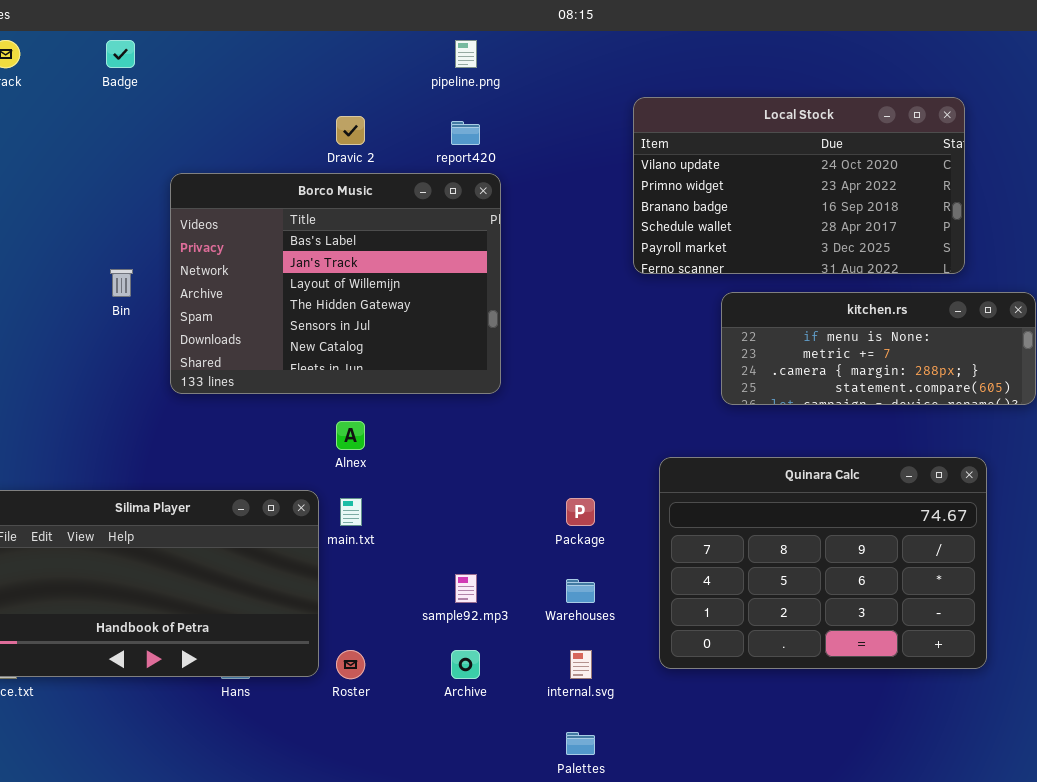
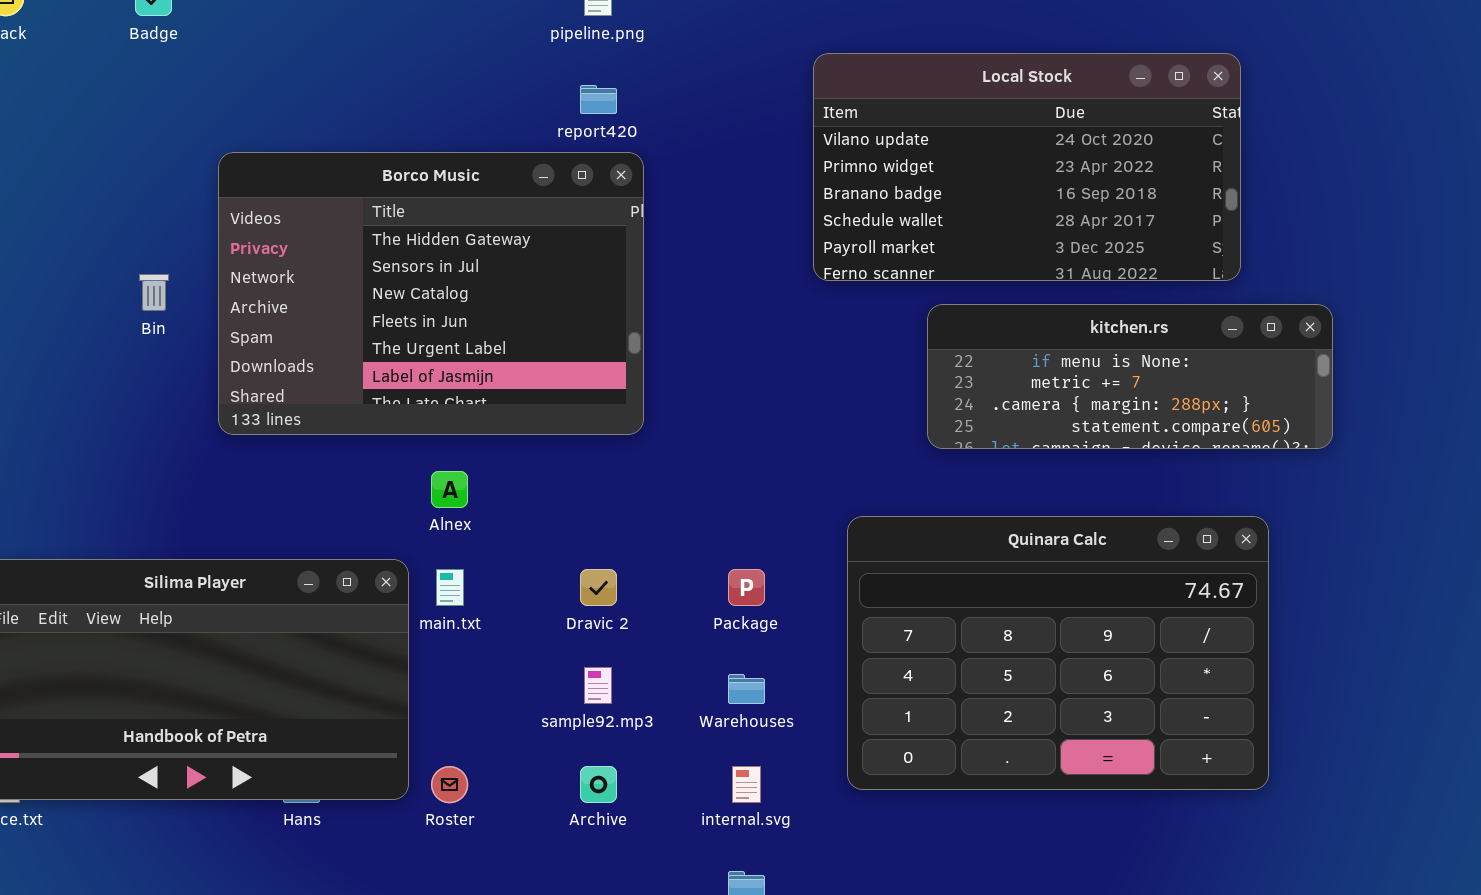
Dravic 2: [336,116,365,145] -> [580,569,617,606], moved
Borco Music: [170,173,501,394] -> [218,152,644,435], scrolled down 3 rows

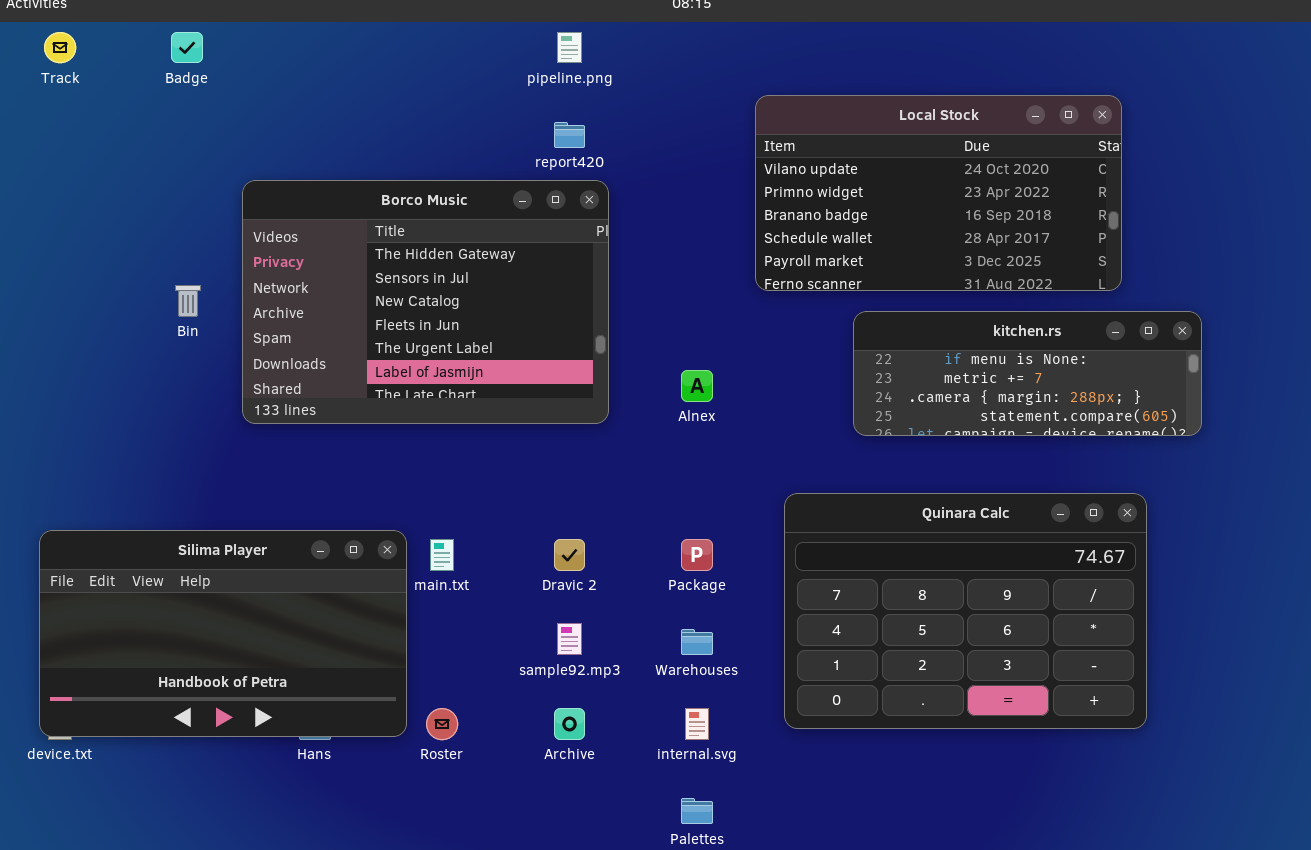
Alnex: [431,471,468,508] -> [681,370,713,402], moved

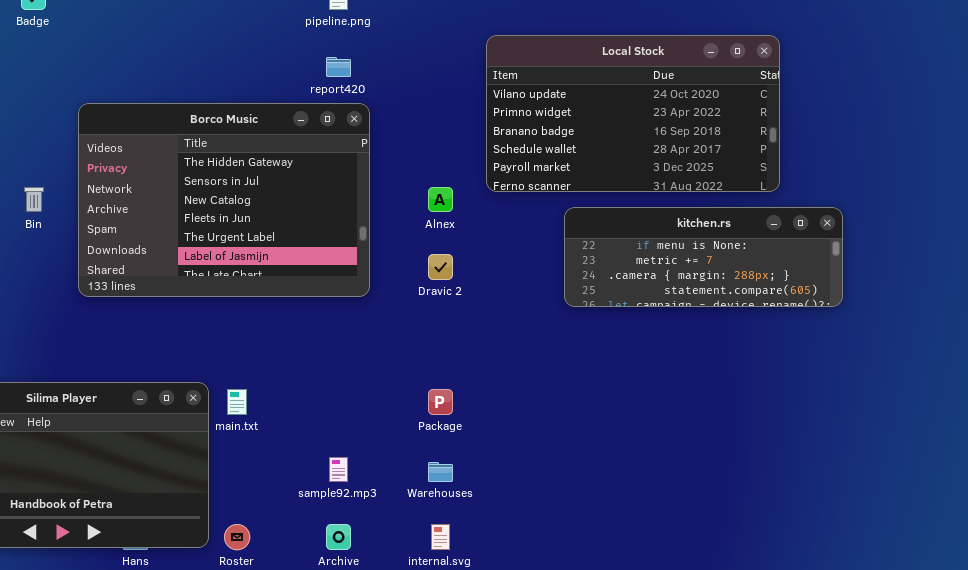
Alnex: [681,370,713,402] -> [428,187,453,212], moved
Quinara Calc: [784,493,1147,729] -> none, closed
Dravic 2: [554,539,585,571] -> [428,254,453,280], moved

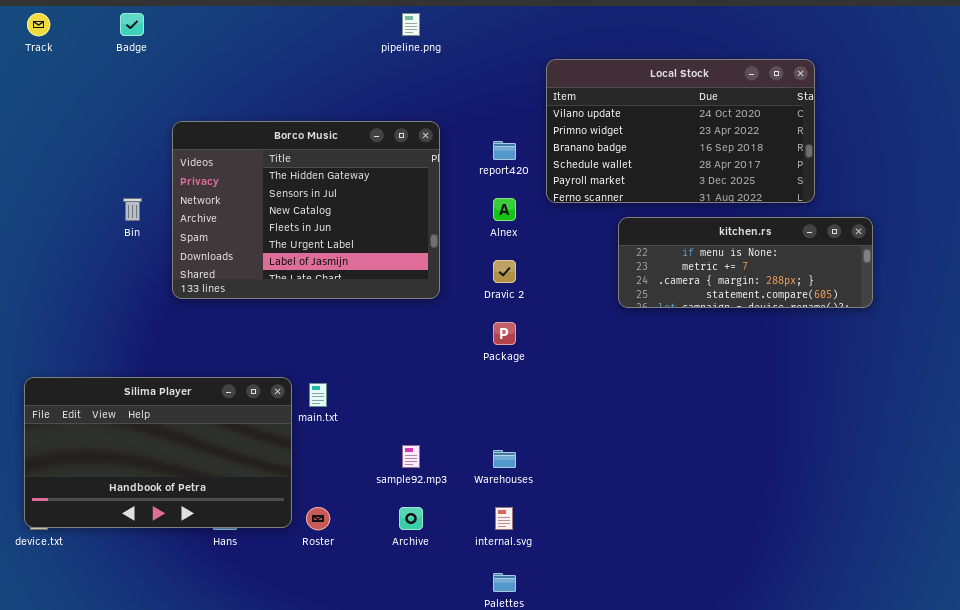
report420: [326,57,351,77] -> [493,141,516,160], moved
Package: [428,389,453,415] -> [493,322,516,345], moved

